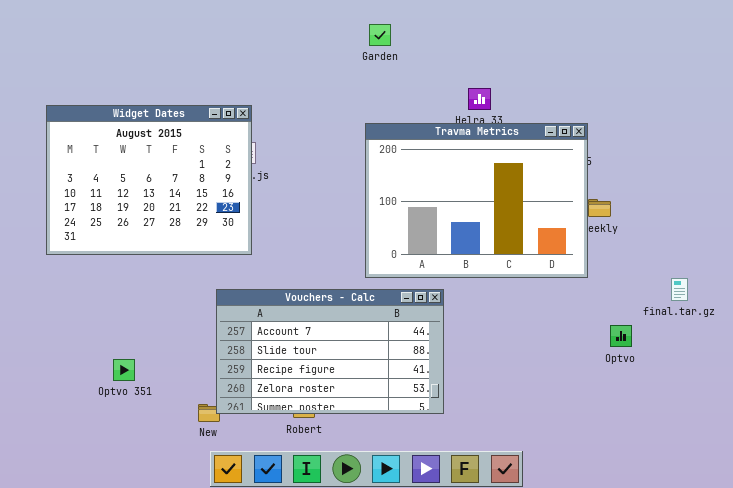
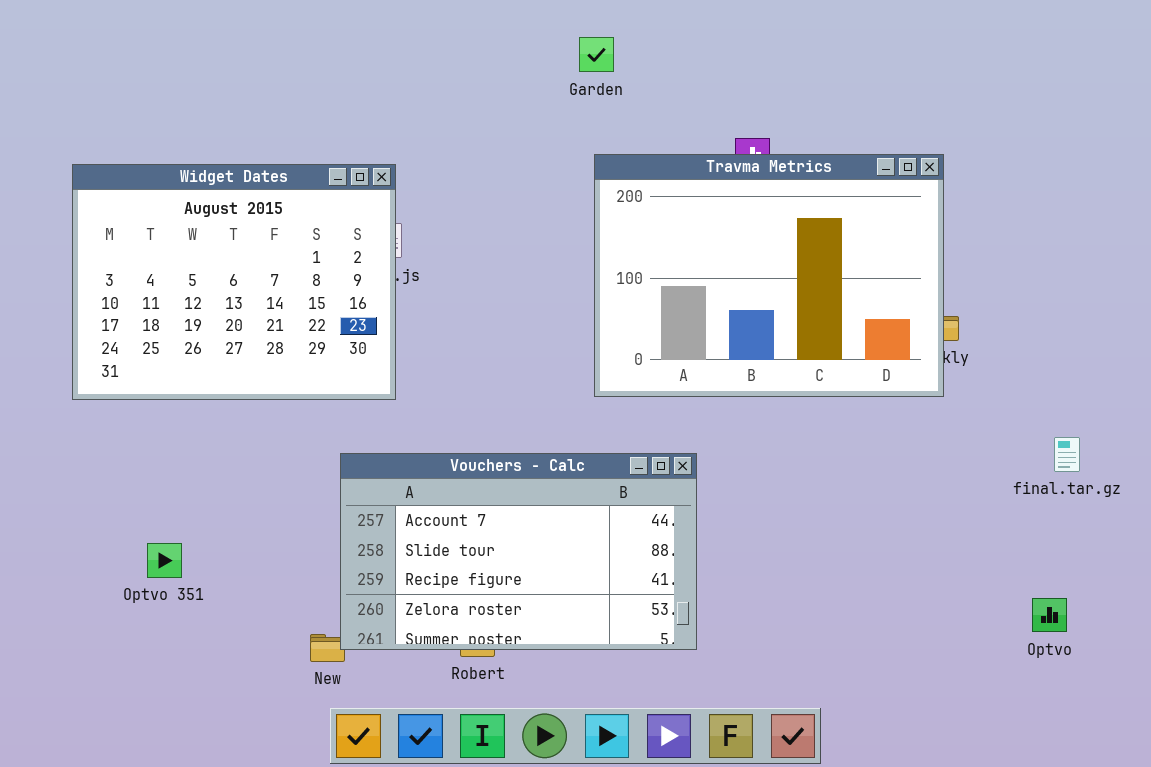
Travma Metrics: [365,123,588,278] -> [594,154,944,397], moved
Optvo: [610,325,632,347] -> [1032,598,1067,632], moved
Optvo 351: [113,359,135,381] -> [147,543,182,578], moved

